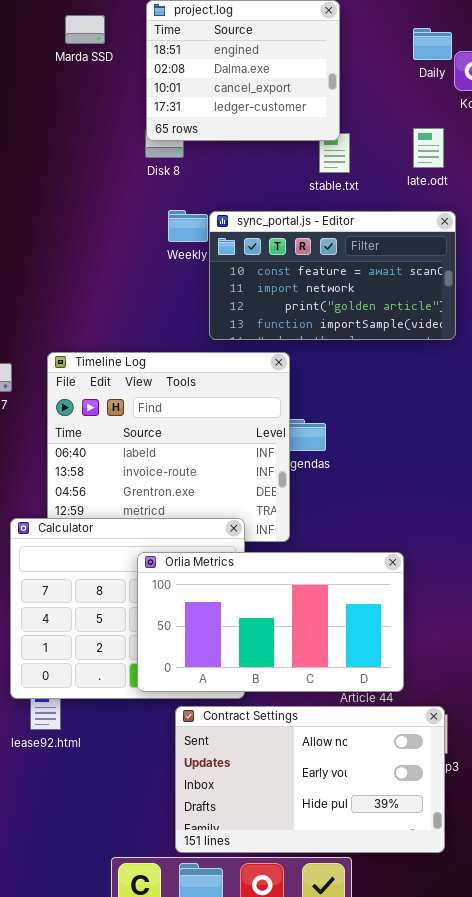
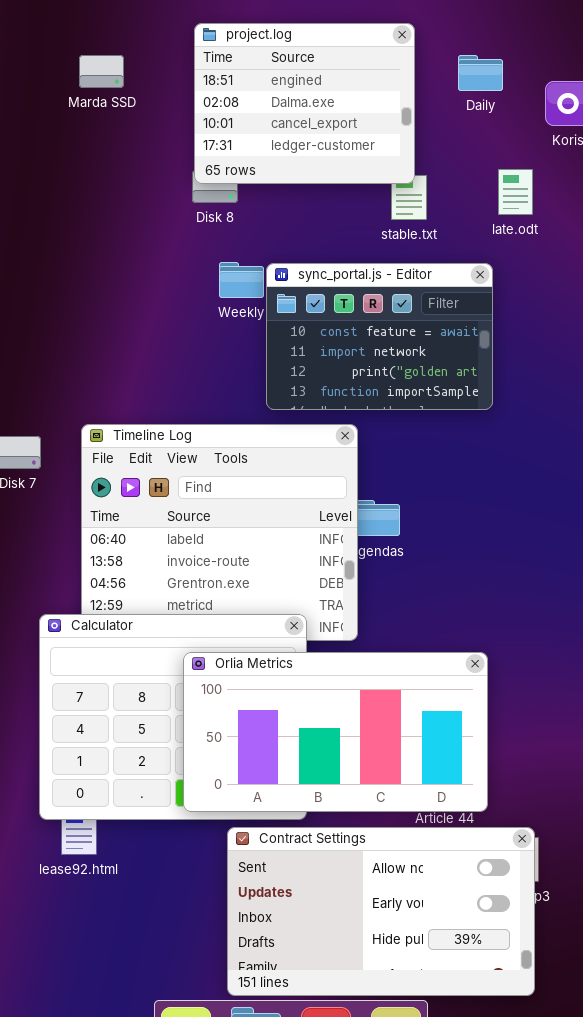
Marda SSD: [65,15,105,44] -> [79,55,124,88], moved
Daily: [413,28,452,60] -> [458,55,503,91], moved
sync_portal.js - Editor: [209,211,456,340] -> [266,263,493,410], resized

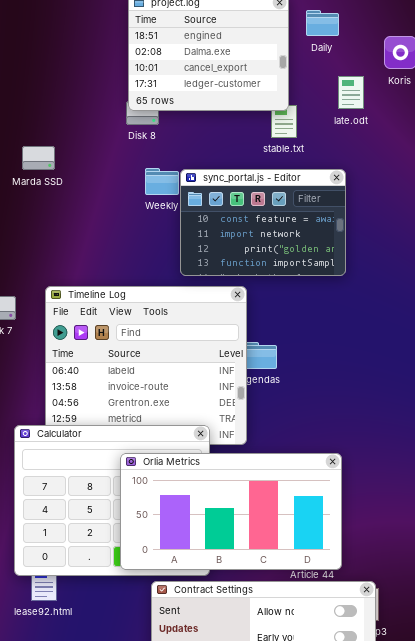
Daily: [458,55,503,91] -> [306,10,339,36], moved
Marda SSD: [79,55,124,88] -> [22,146,55,170], moved
late.odt: [498,169,533,215] -> [338,76,364,109], moved

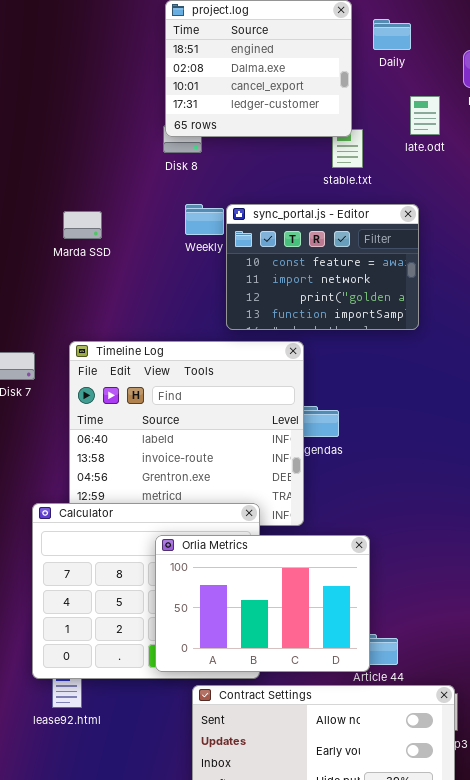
Marda SSD: [22,146,55,170] -> [63,211,102,239], moved
Orlia Metrics: [120,453,342,570] -> [155,535,370,672], resized

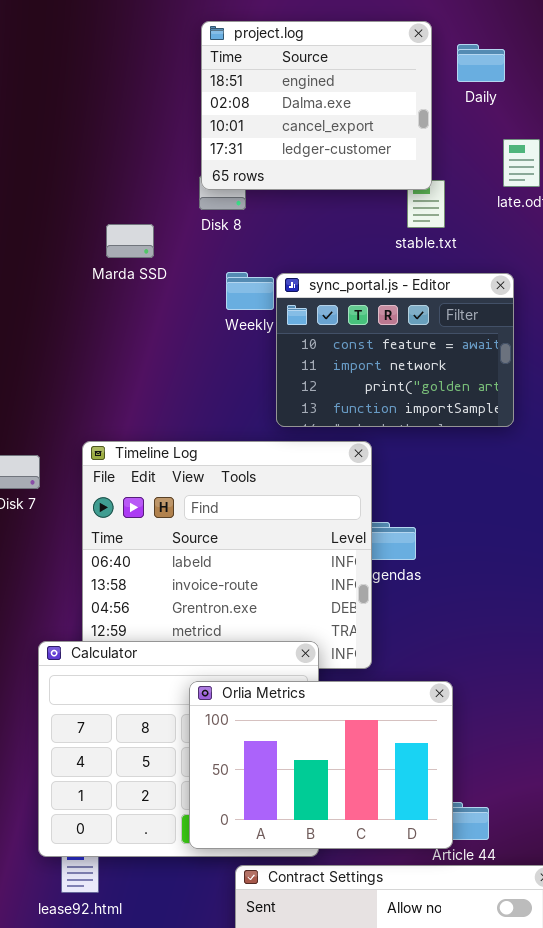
Marda SSD: [63,211,102,239] -> [106,224,154,258], moved

